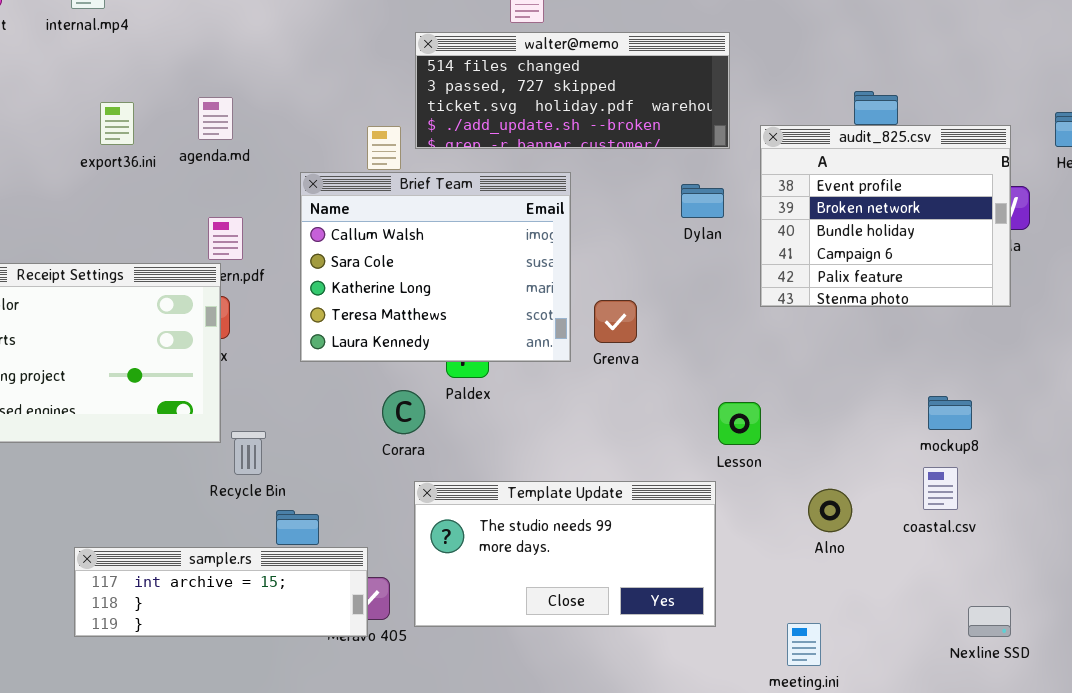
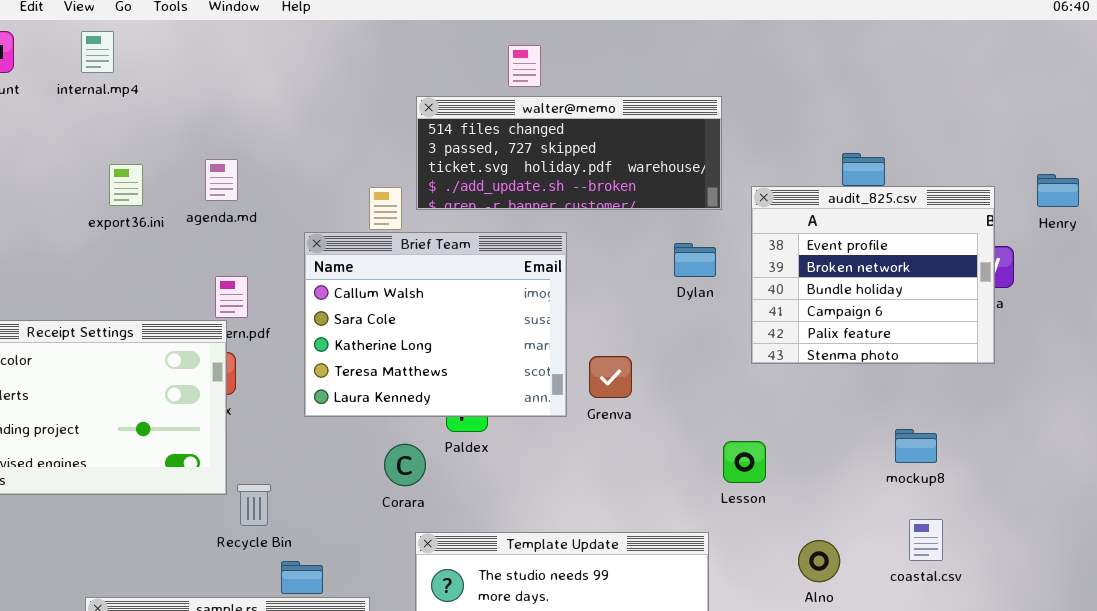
mockup8: [928,396,972,430] -> [895,429,937,463], moved
Lesson: [718,402,761,445] -> [723,441,766,483], moved

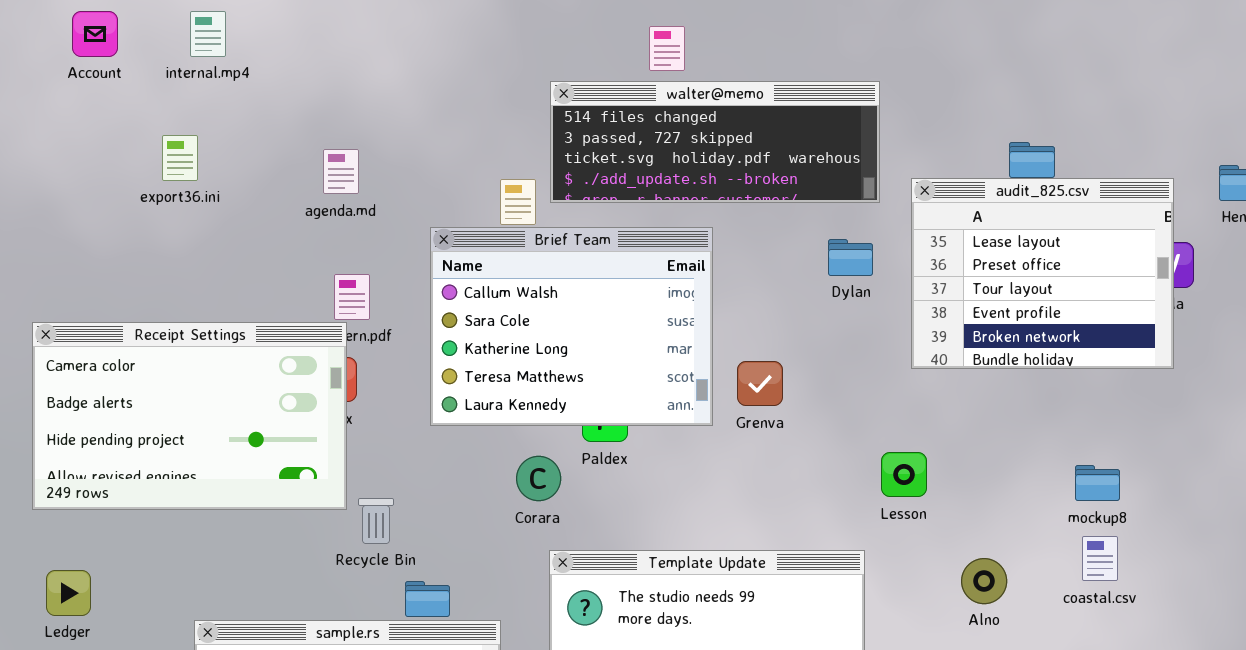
export36.ini: [109,164,143,206] -> [162,135,198,181], moved
audit_825.csv: [751,186,995,364] -> [911,178,1174,369], scrolled up 3 rows
mockup8: [895,429,937,463] -> [1075,465,1120,501], moved

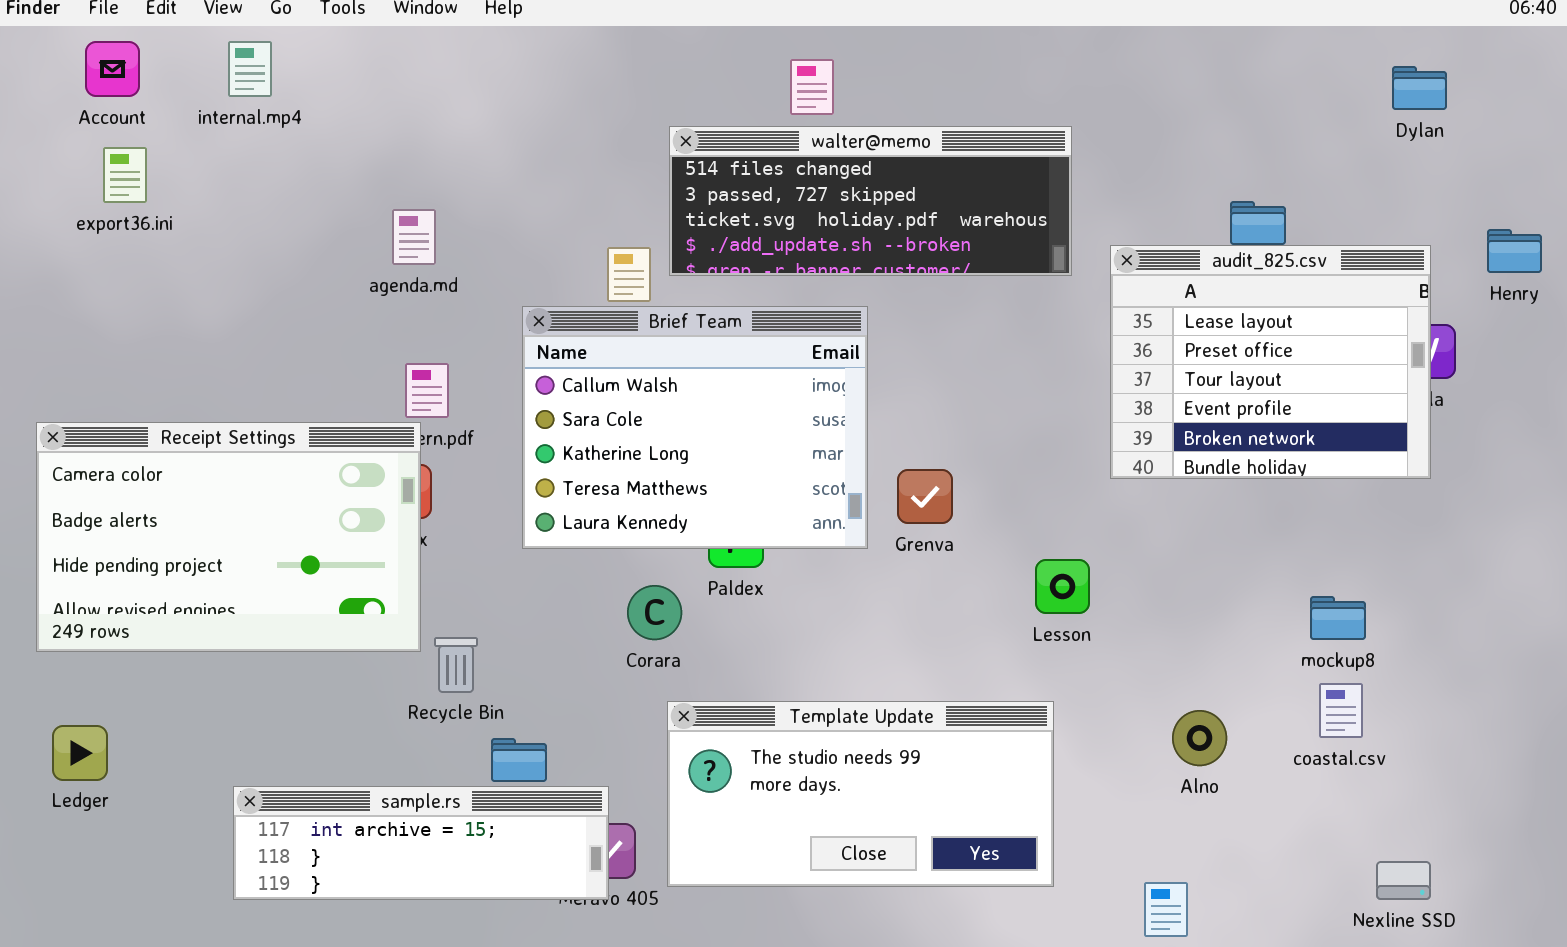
export36.ini: [162,135,198,181] -> [103,147,147,203], moved
Dylan: [828,239,873,276] -> [1392,66,1447,110], moved
Lesson: [881,452,927,497] -> [1035,559,1090,614], moved

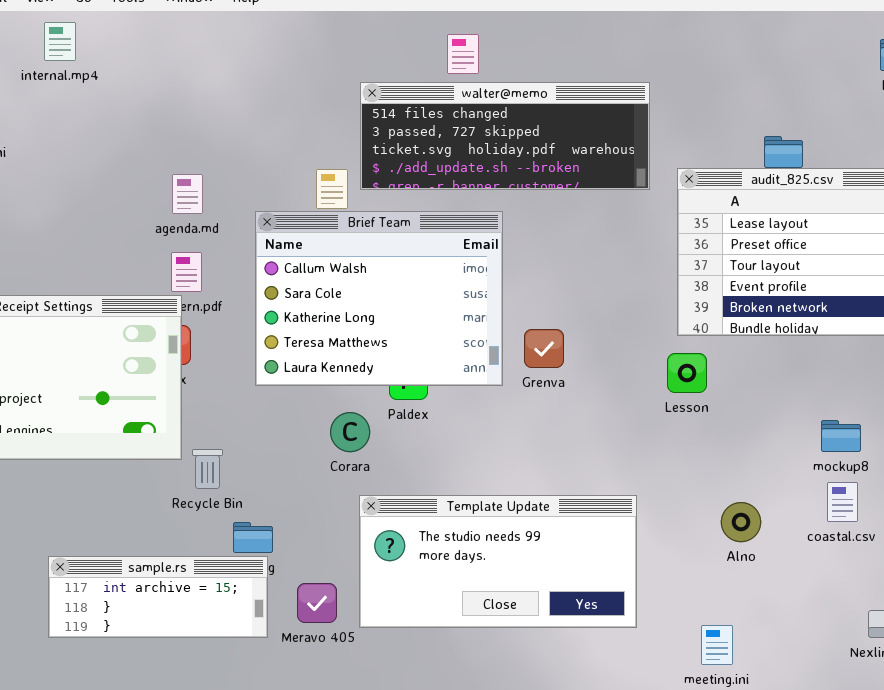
agenda.md: [392,209,436,265] -> [172,174,203,214], moved
Lesson: [1035,559,1090,614] -> [667,353,707,393], moved
sample.rs: [233,786,609,900] -> [48,556,268,638], resized

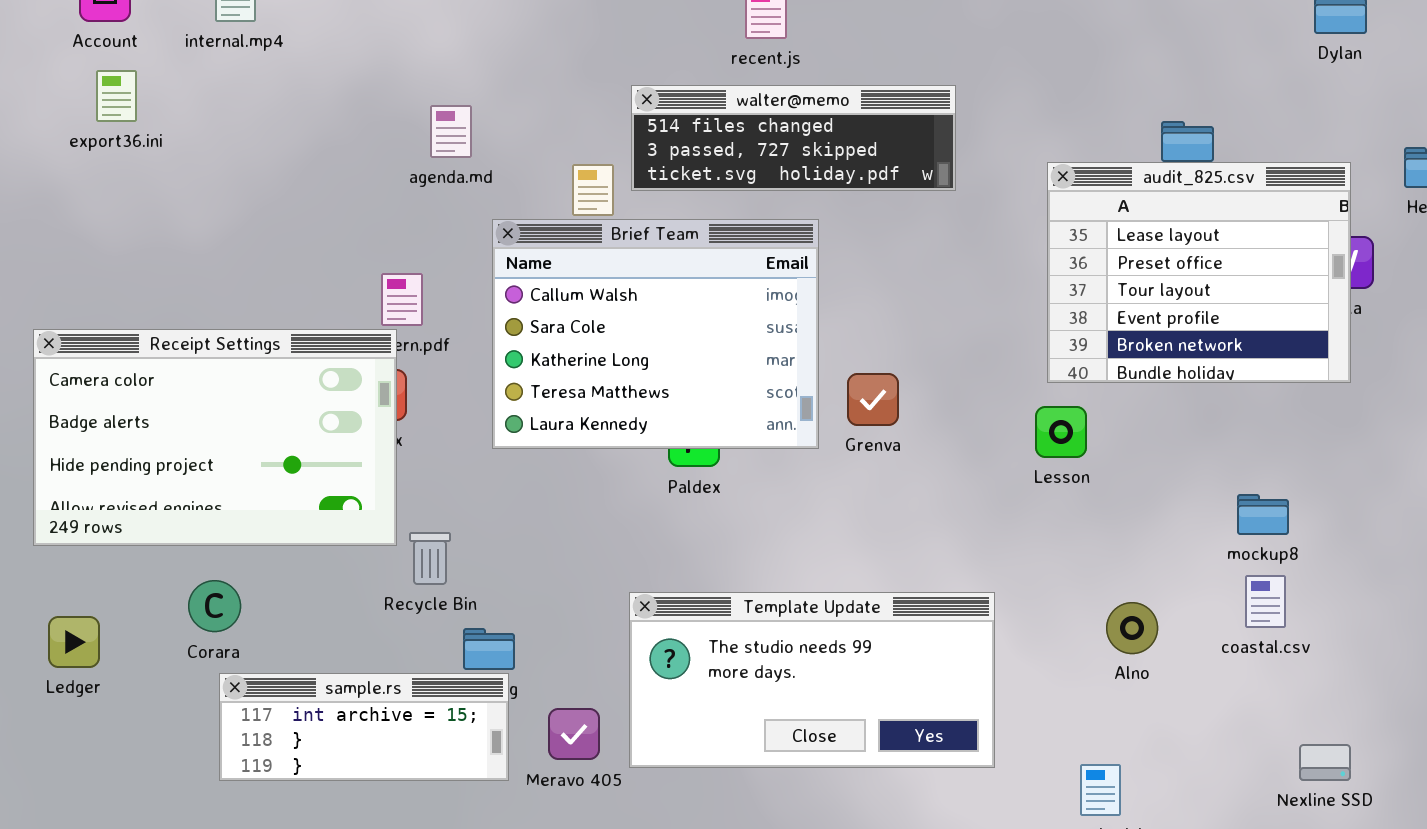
walter@memo: [360,82,650,190] -> [631,85,956,191], resized
agenda.md: [172,174,203,214] -> [430,105,472,158], moved
Corara: [330,412,370,452] -> [188,580,241,632], moved

